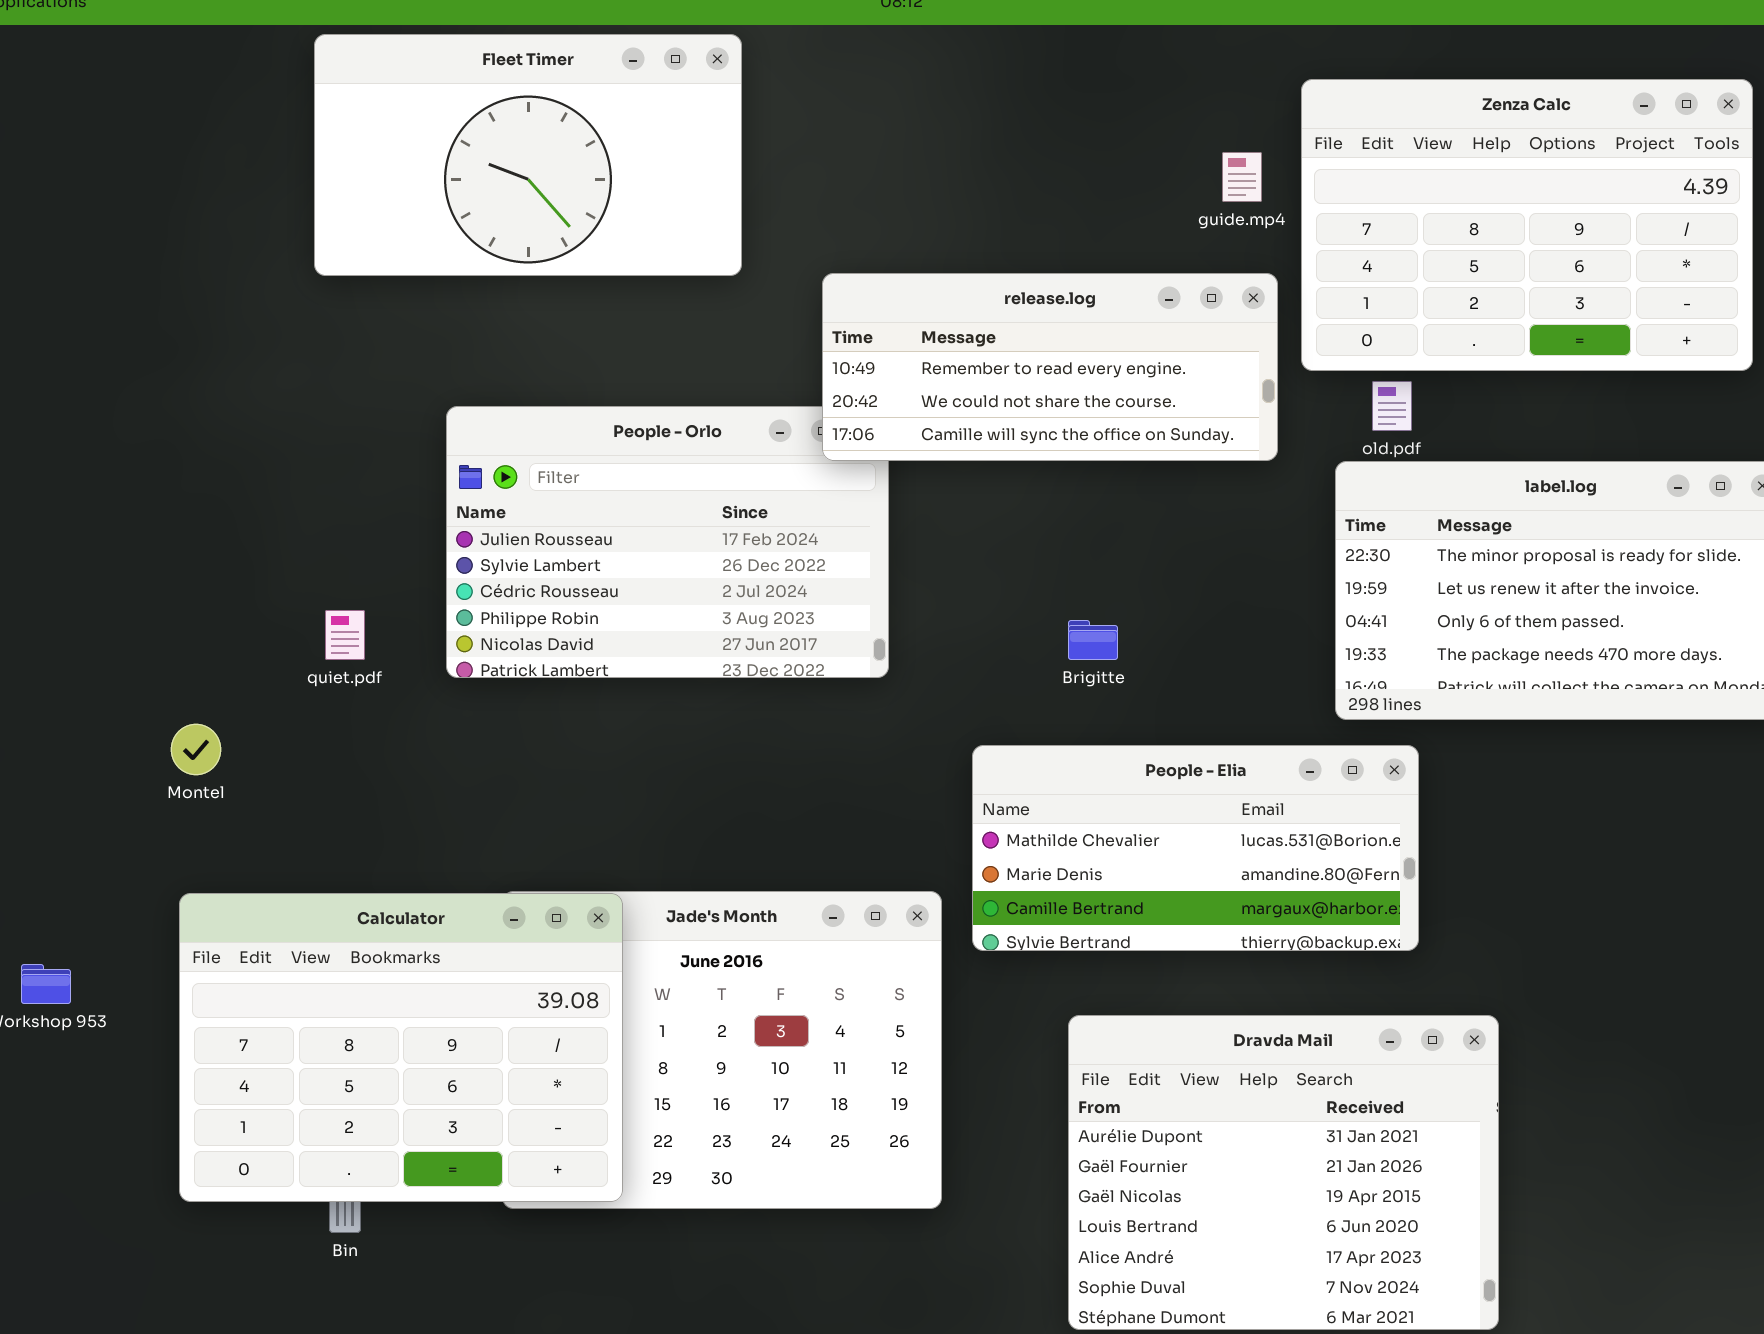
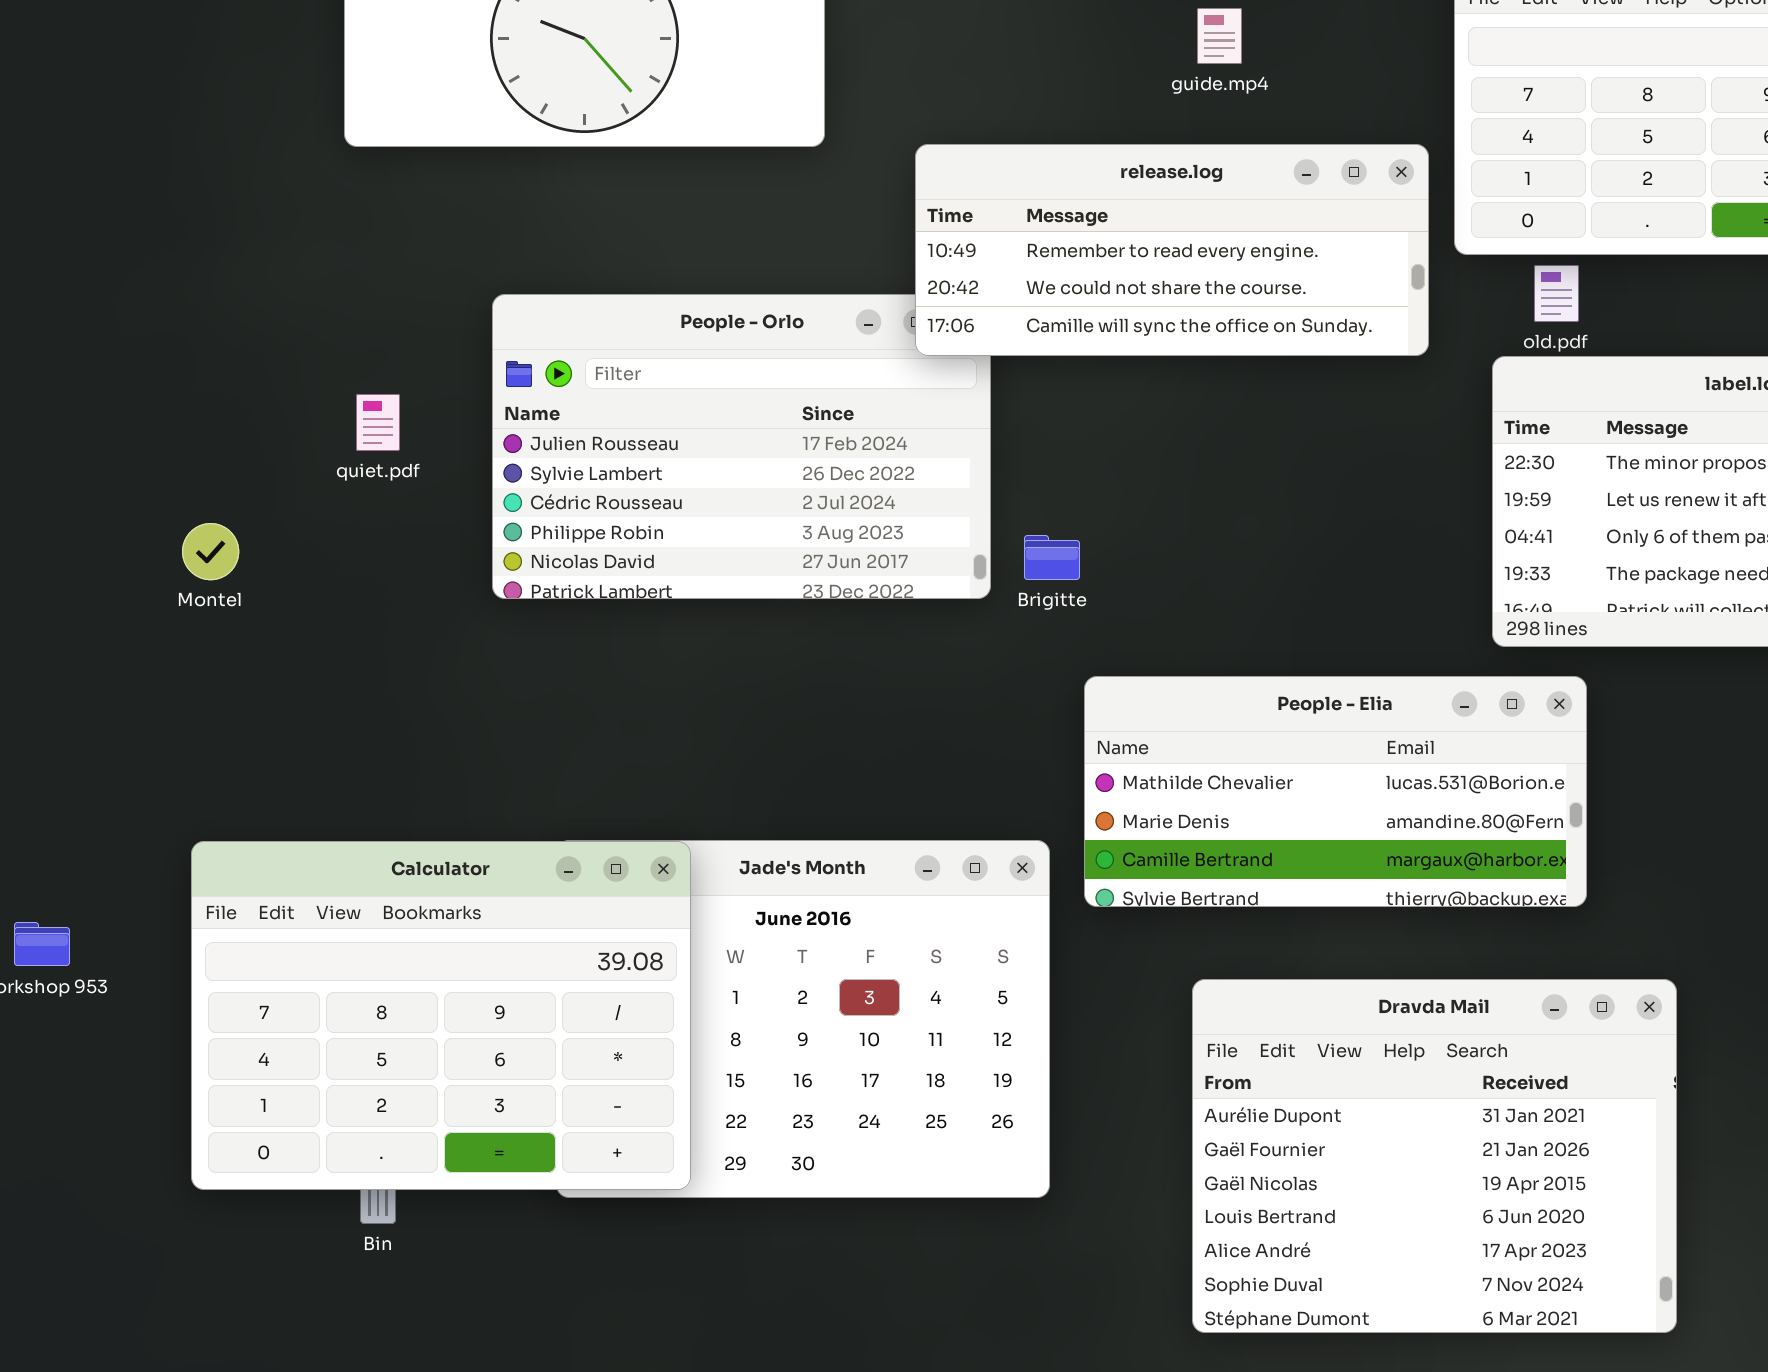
guide.mp4: [1222,152,1262,202] -> [1197,8,1242,64], moved
quiet.pdf: [325,610,365,660] -> [356,394,400,451], moved
Brigitte: [1068,620,1118,660] -> [1024,535,1080,580], moved
Montel: [171,724,221,775] -> [182,523,239,580], moved

